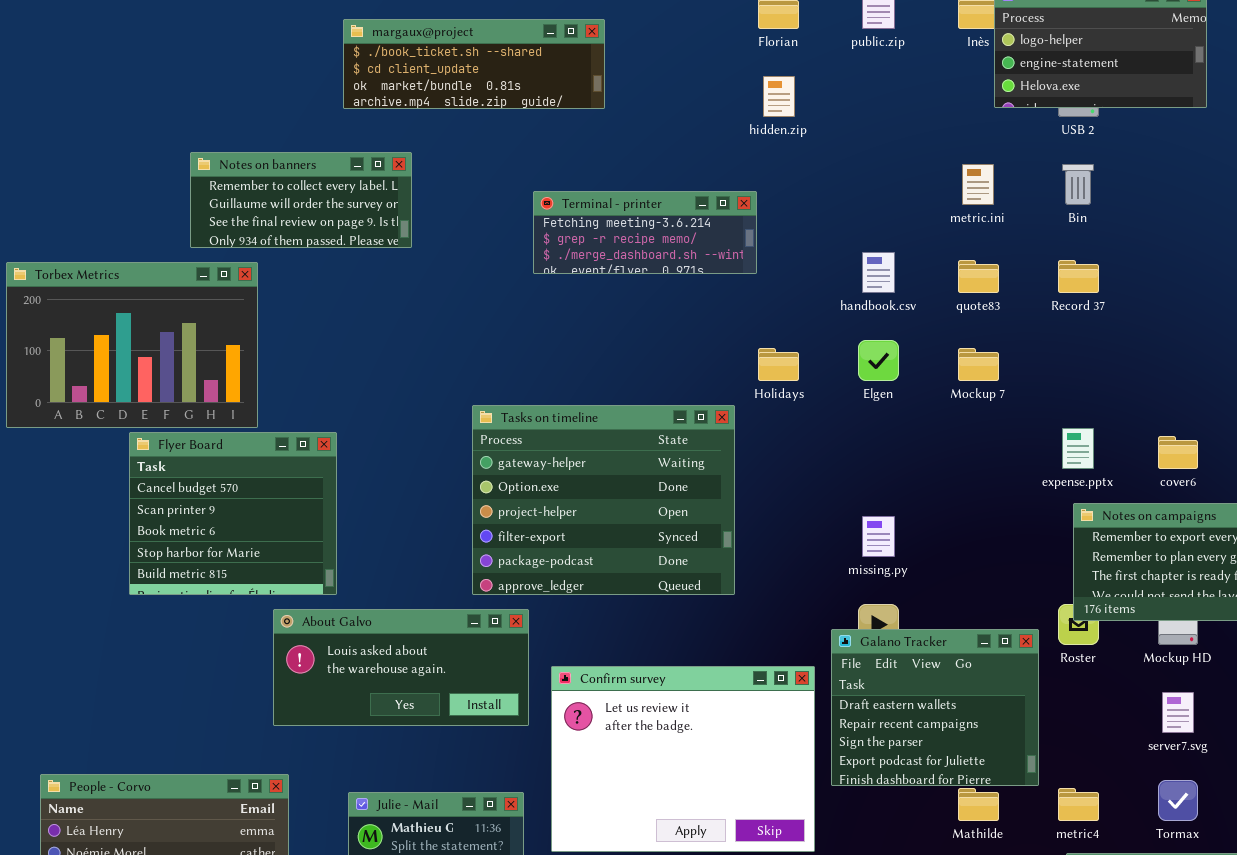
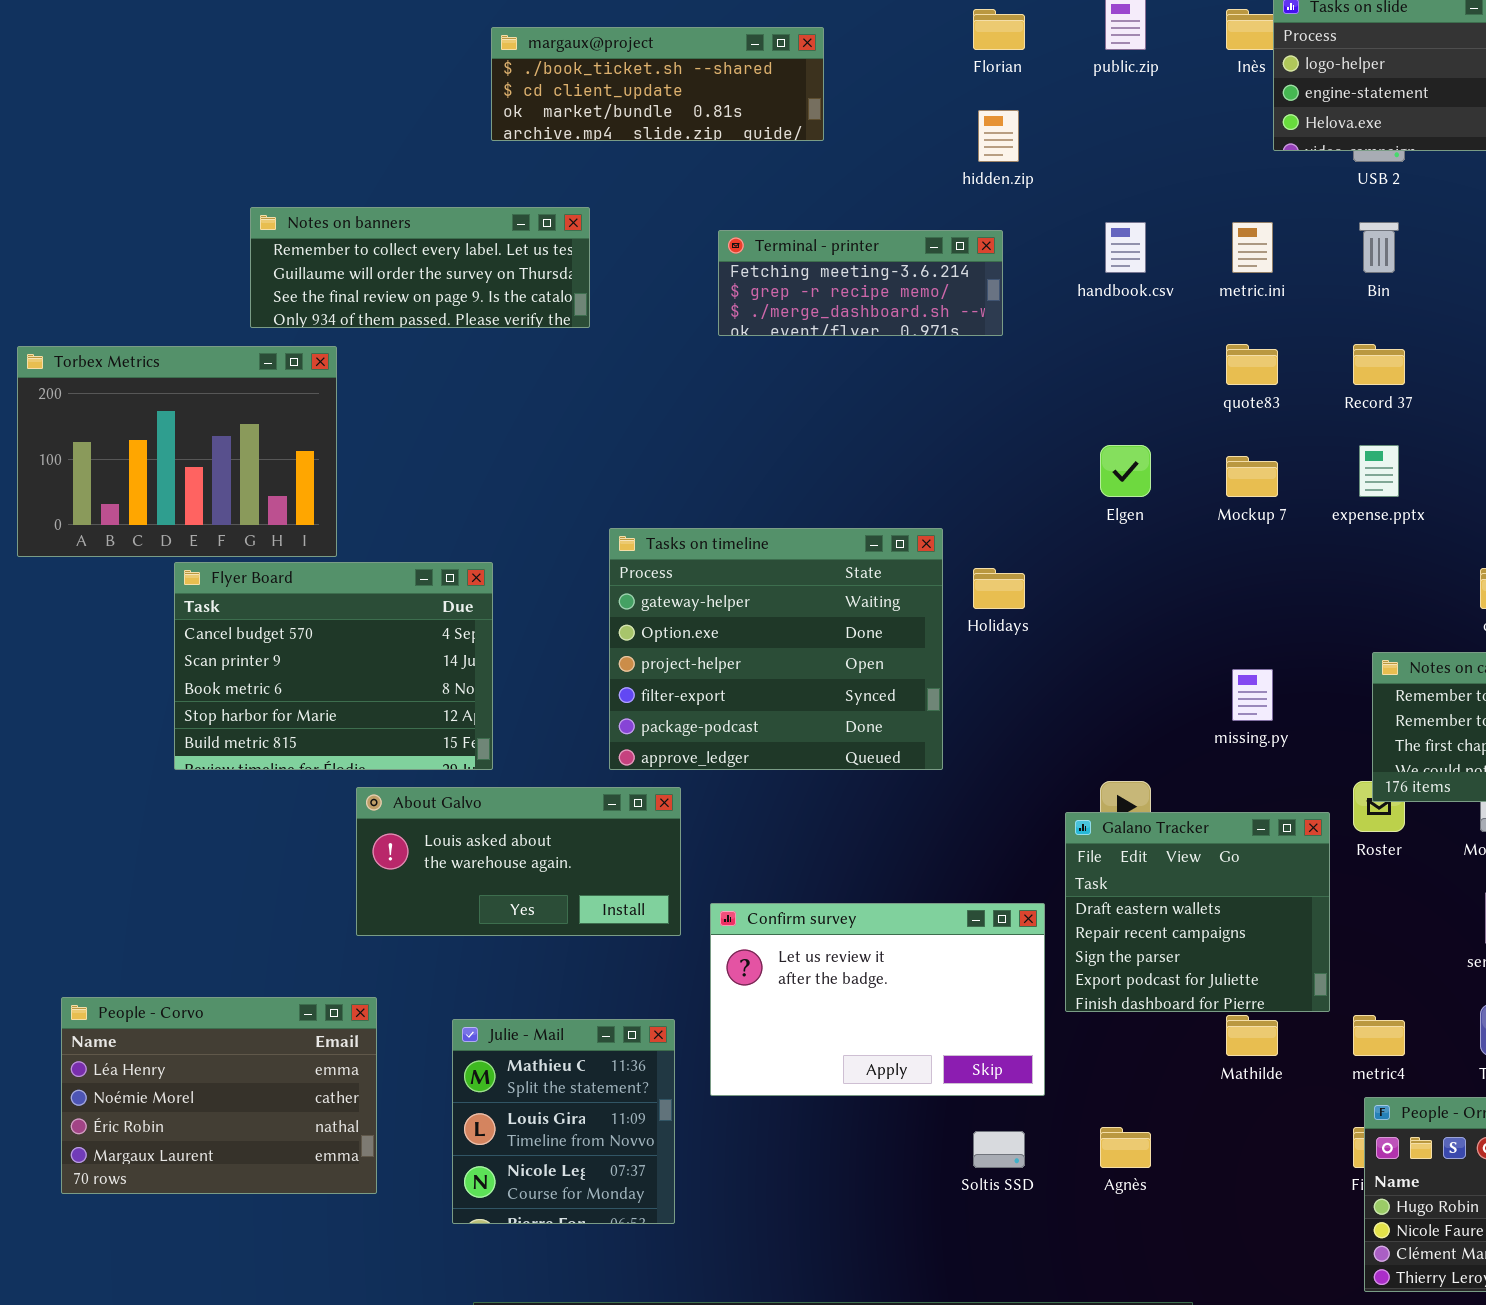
margaux@project: [343,19,605,109] -> [491,27,824,141], moved
Notes on banners: [190,152,412,248] -> [250,207,590,328], resized
Terminal - printer: [533,191,757,274] -> [718,230,1003,336], moved
handbook.csv: [862,252,895,293] -> [1105,222,1146,273], moved
Holidays: [758,348,799,381] -> [973,568,1025,609], moved
expense.pptx: [1062,428,1094,469] -> [1359,445,1399,497], moved
Flyer Board: [129,432,337,595] -> [174,562,493,770], resized
missing.py: [862,516,895,557] -> [1232,669,1273,721], moved
Confirm survey: [551,666,815,852] -> [710,903,1045,1096], resized

